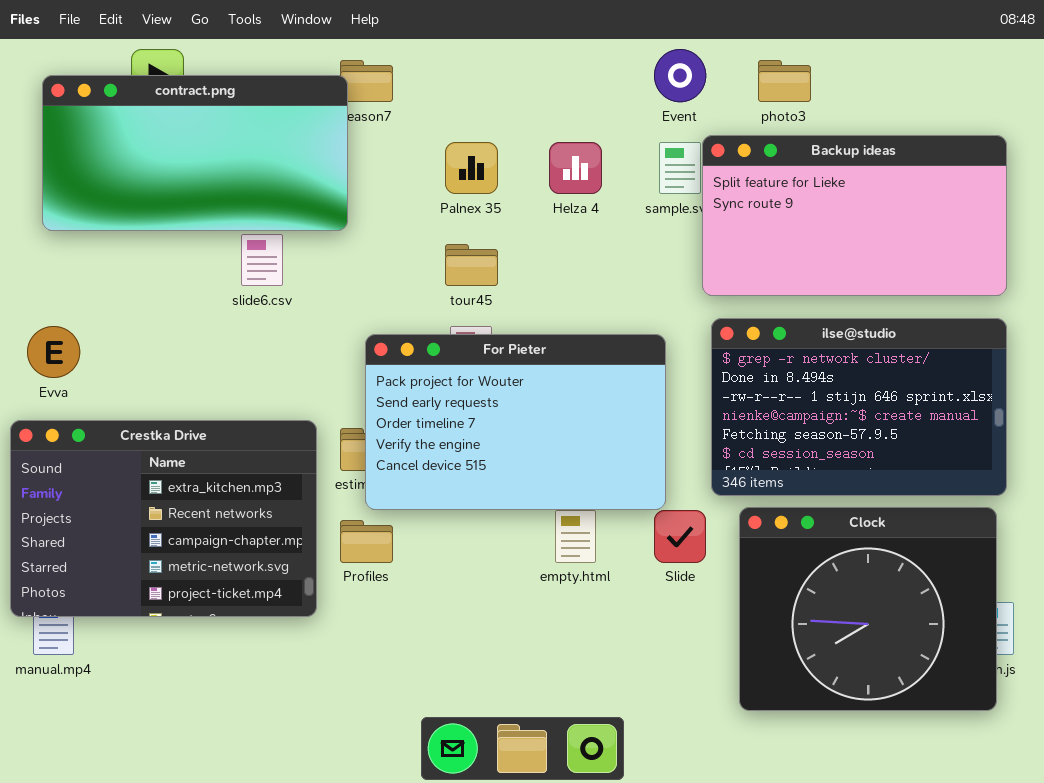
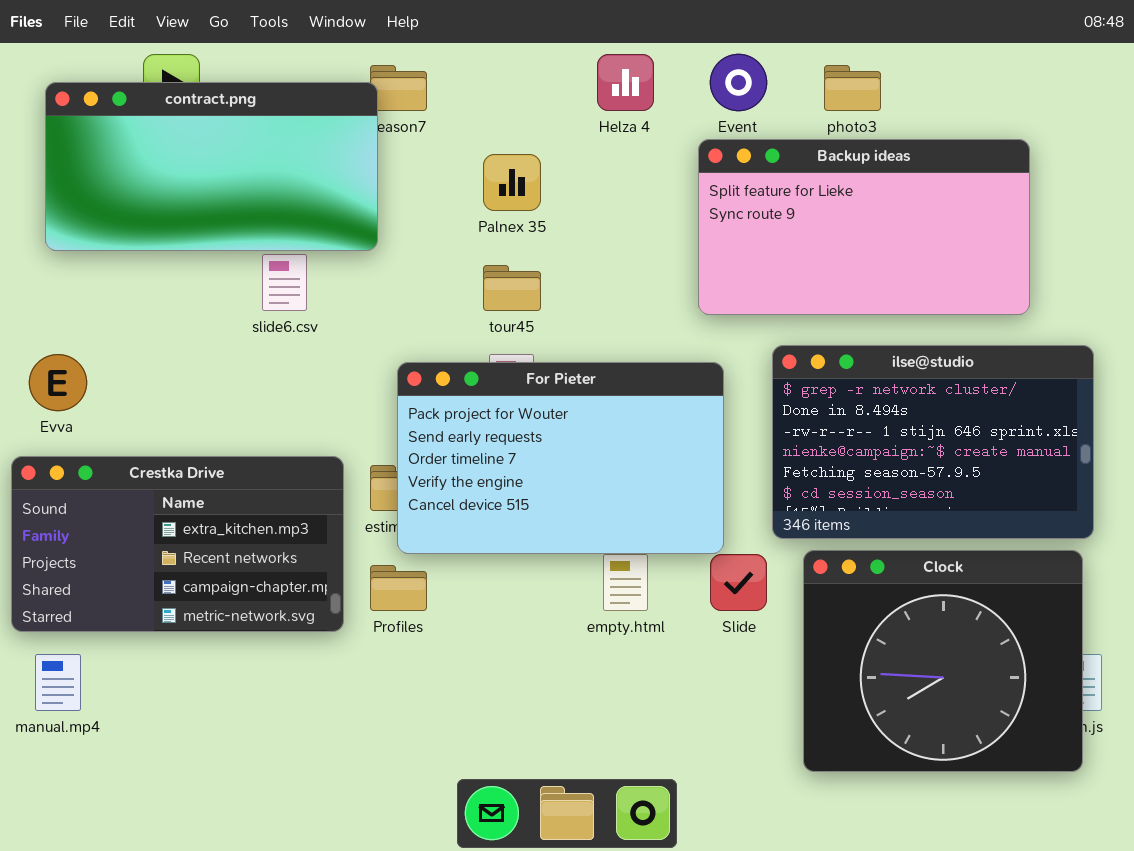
Backup ideas: [702,135,1007,296] -> [698,139,1030,315], moved
Helza 4: [549,142,602,194] -> [597,54,654,111], moved
Crestka Drive: [10,420,317,617] -> [11,456,344,632], resized

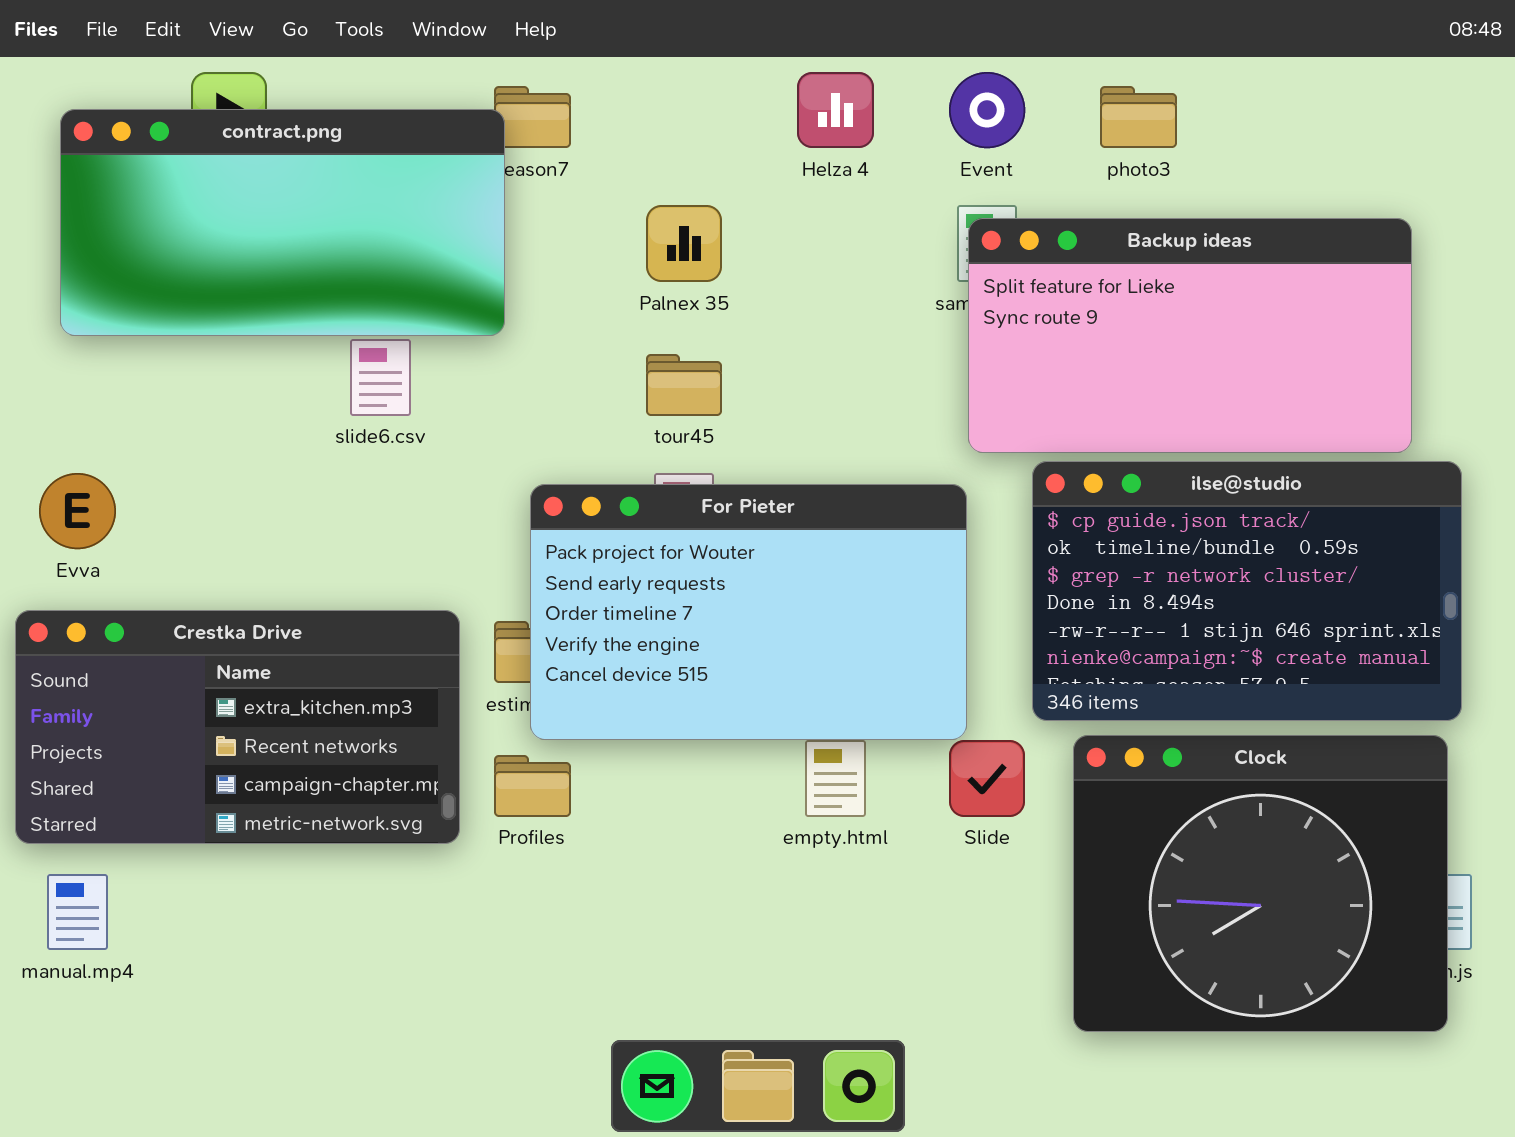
Backup ideas: [698,139,1030,315] -> [968,218,1412,453], moved
ilse@studio: [772,345,1094,539] -> [1032,461,1462,721], scrolled up 2 rows

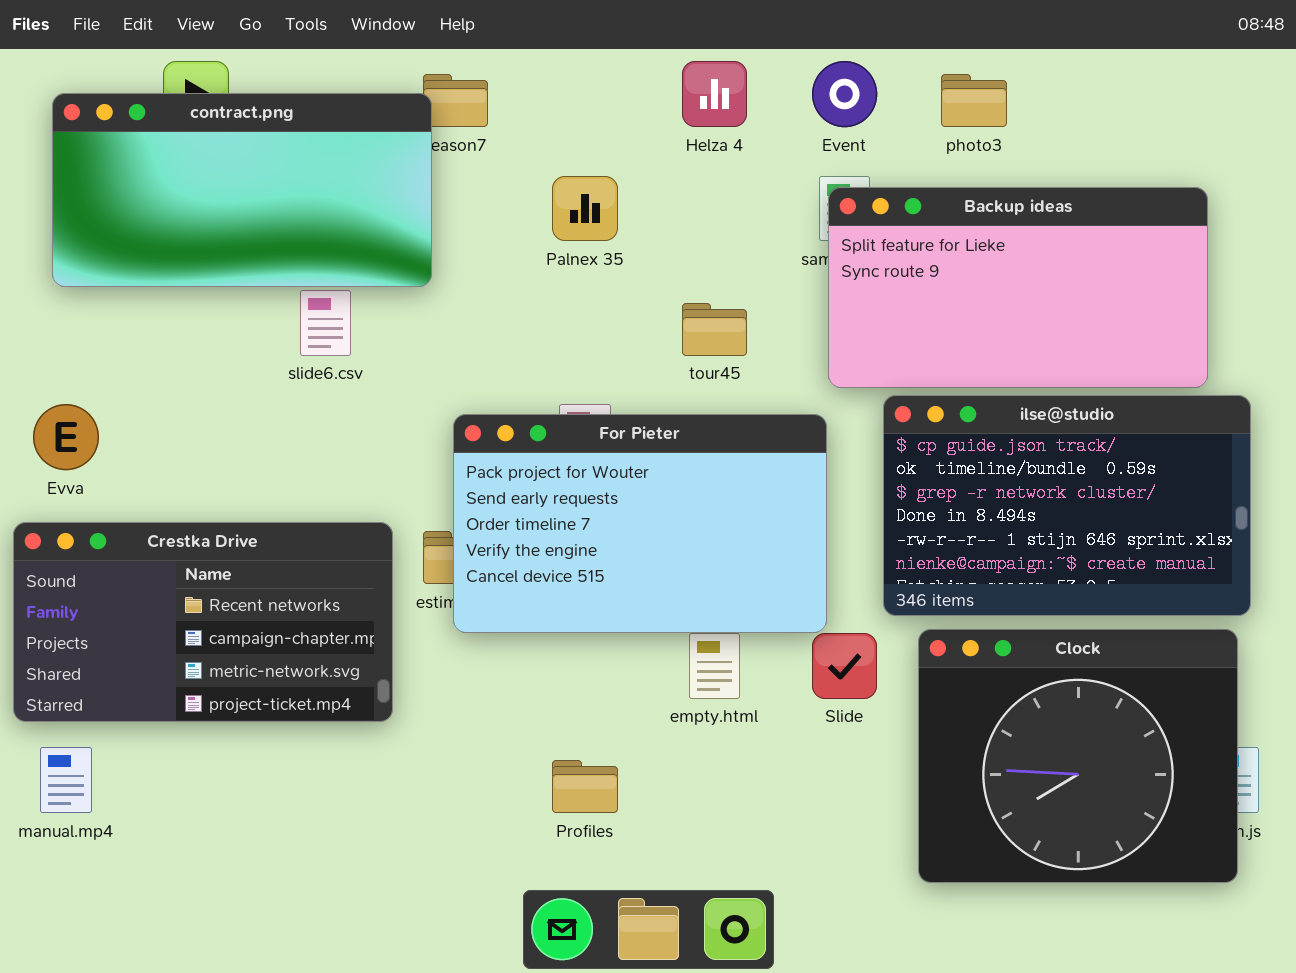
tour45: [646,354,722,416] -> [682,303,747,356], moved
Crestka Drive: [15,610,460,844] -> [13,522,393,722], scrolled down 1 row
Profiles: [494,755,571,817] -> [552,760,618,813], moved

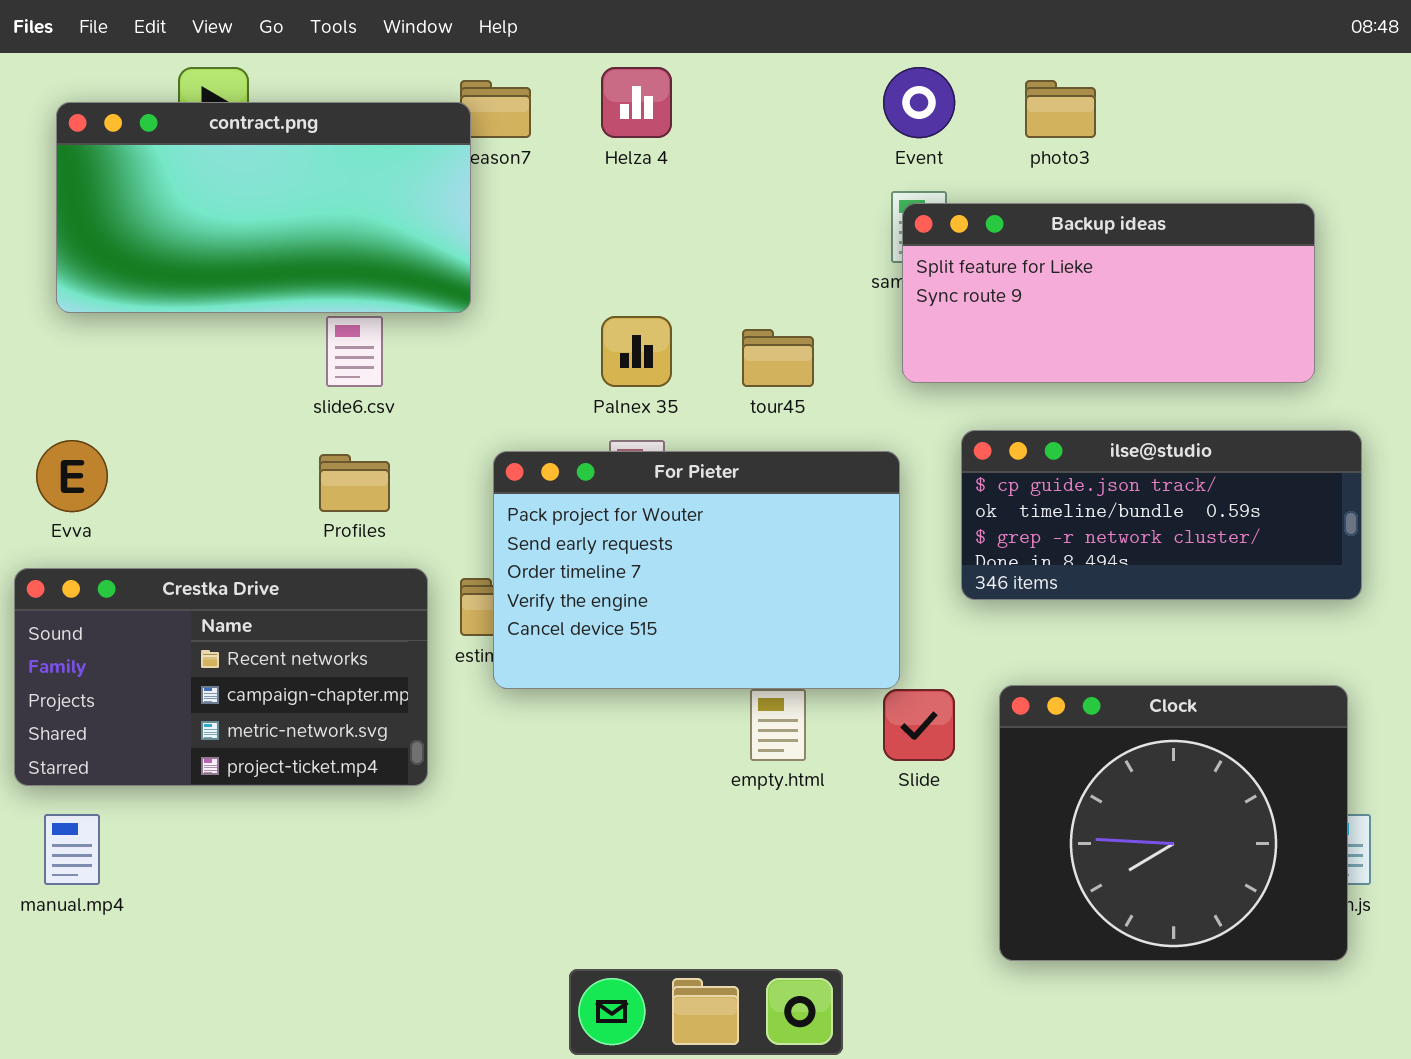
Helza 4: [682,61,747,127] -> [601,67,672,138], moved
Palnex 35: [552,176,618,241] -> [601,316,672,387], moved
Backup ideas: [828,187,1208,388] -> [902,203,1315,383], resized
ilse@studio: [883,395,1251,616] -> [961,430,1362,600], resized
Profiles: [552,760,618,813] -> [319,454,390,512], moved

